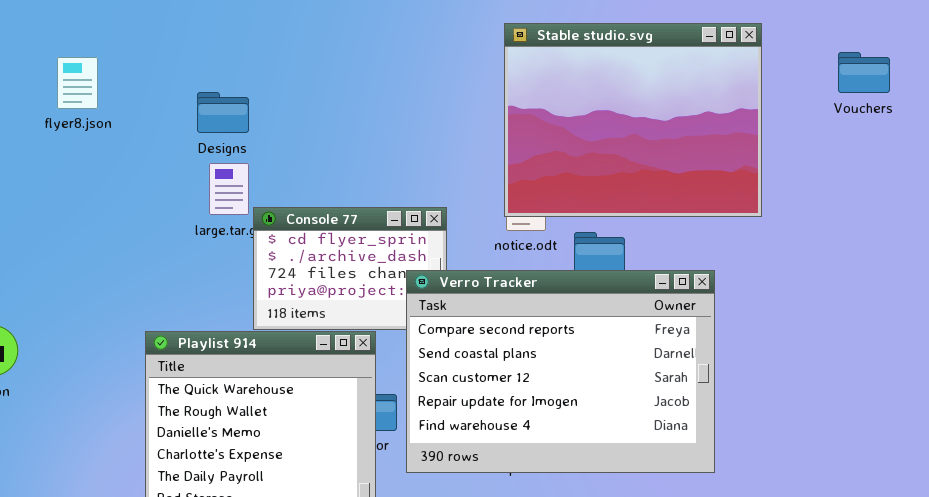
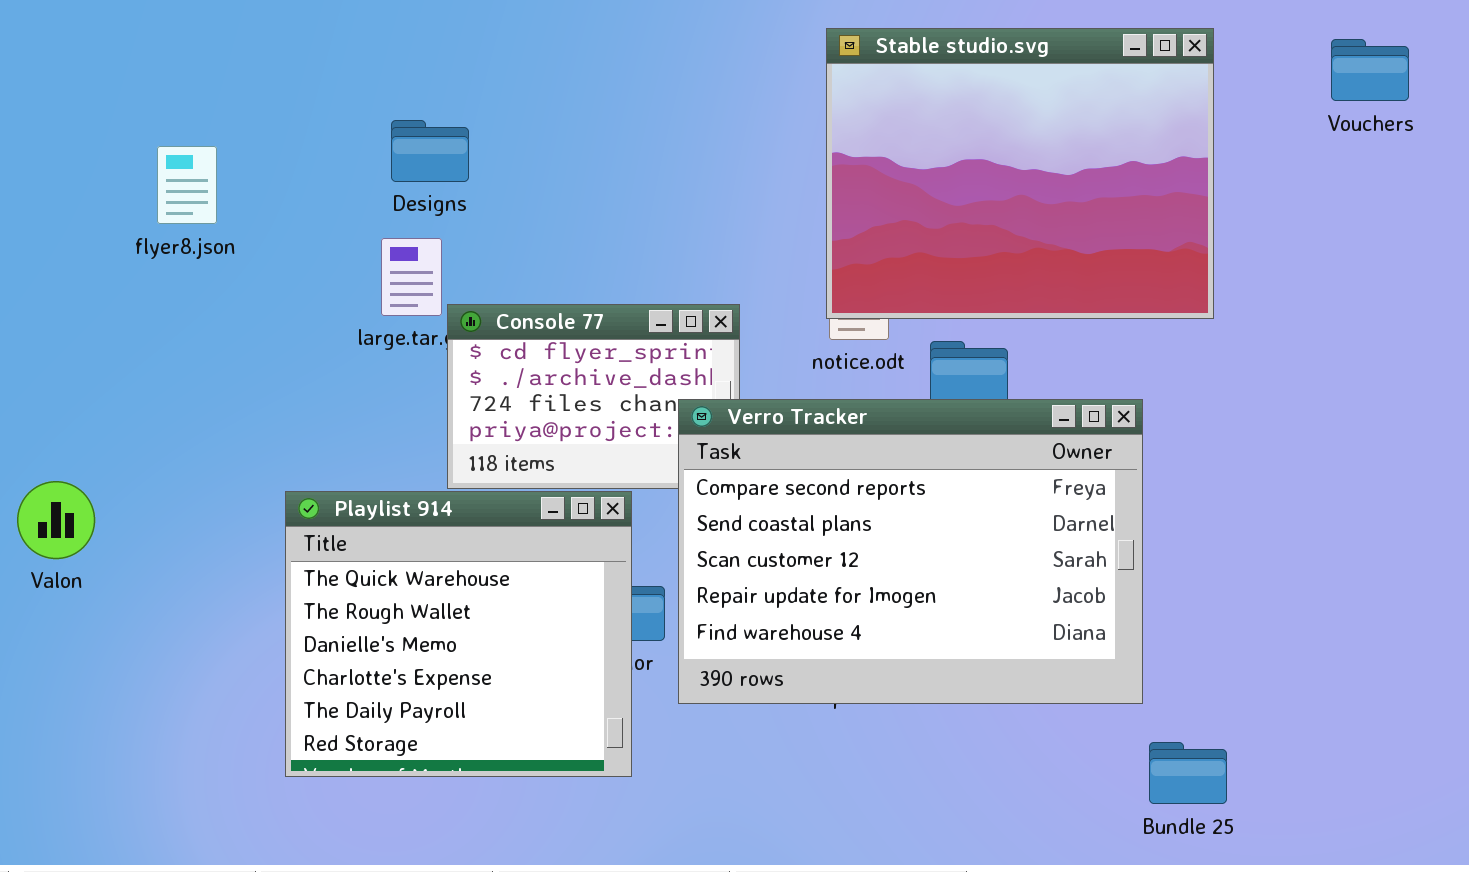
Vouchers: [838,52,890,93] -> [1331,39,1409,101], moved
flyer8.json: [57,57,98,109] -> [157,146,217,224], moved
Designs: [197,92,249,133] -> [391,120,469,182], moved

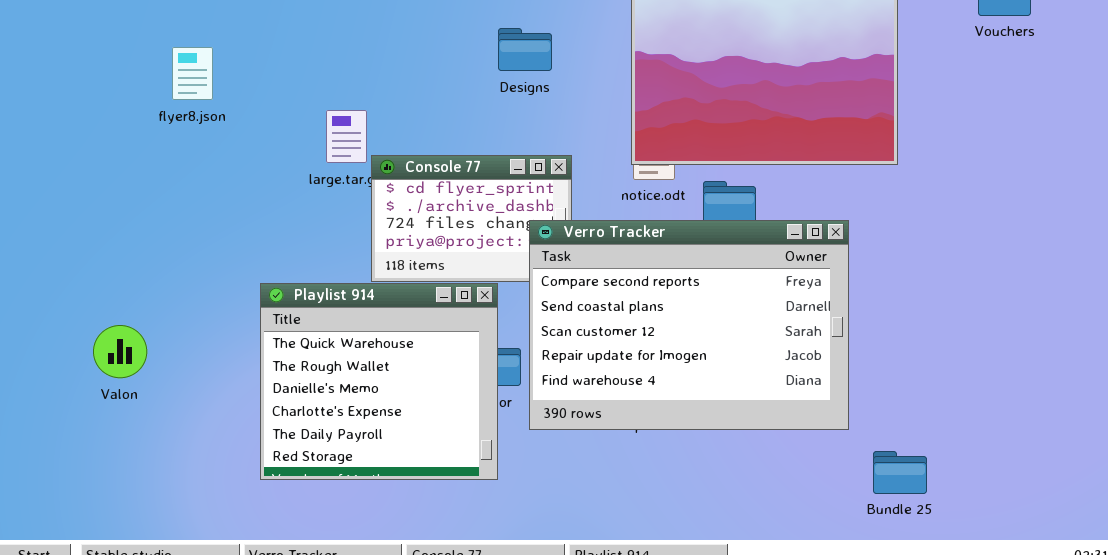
Designs: [391,120,469,182] -> [498,28,552,71], moved
Valon: [17,481,95,559] -> [93,325,147,378], moved
Bundle 25: [1149,742,1227,804] -> [873,451,927,494], moved

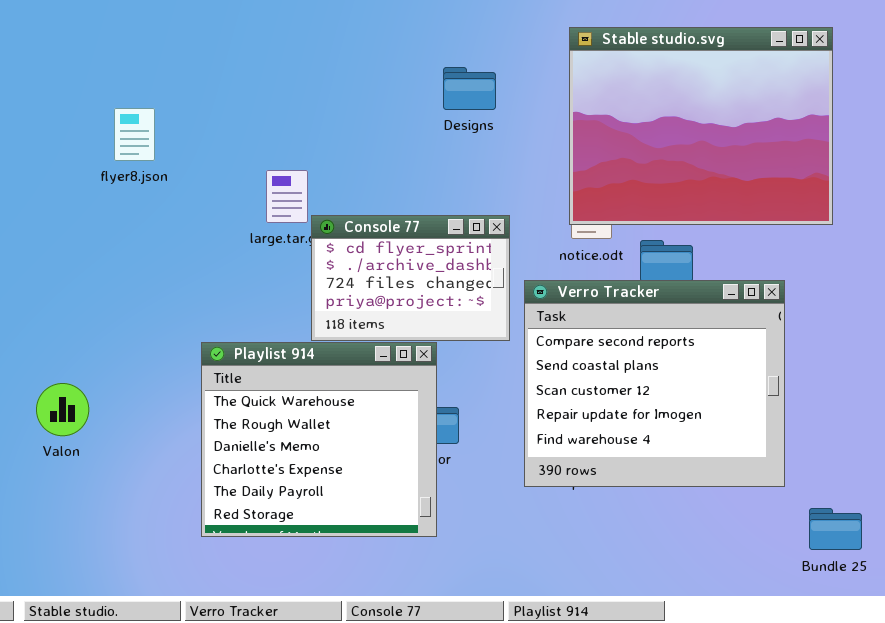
Designs: [498,28,552,71] -> [443,67,496,110], moved
Verro Tracker: [529,220,849,430] -> [524,280,785,487], resized

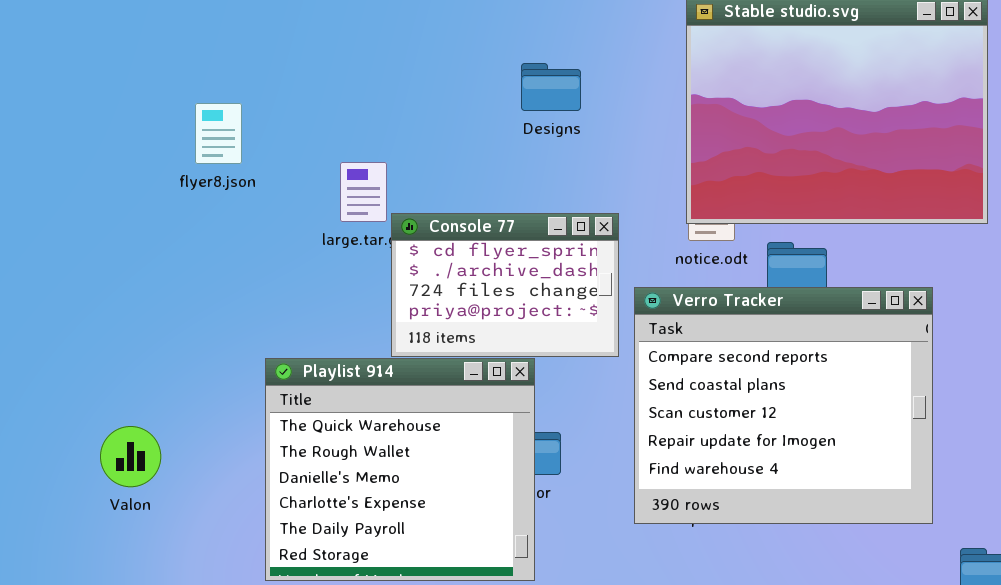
Designs: [443,67,496,110] -> [521,63,581,111], moved
flyer8.json: [114,108,155,161] -> [195,103,242,164], moved
Valon: [36,383,89,436] -> [100,426,161,487], moved

